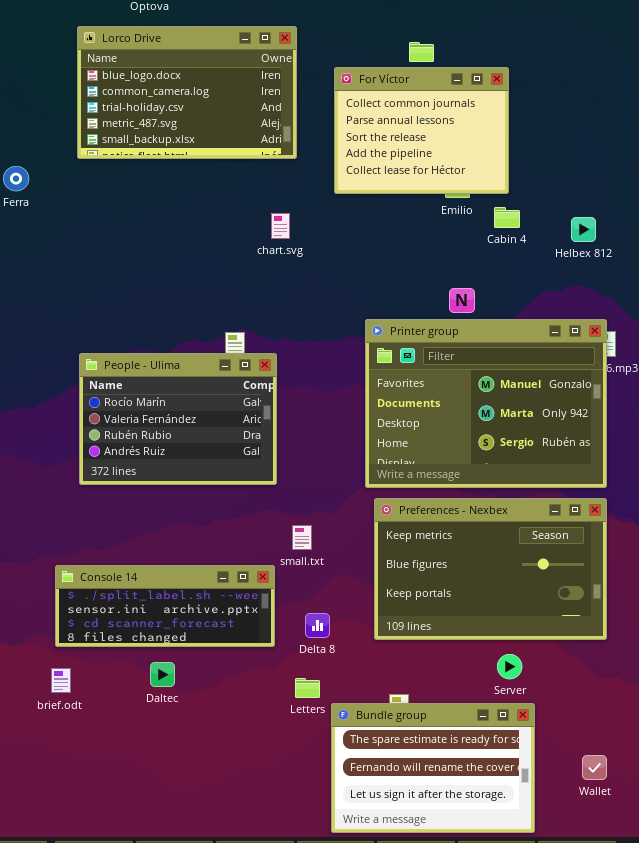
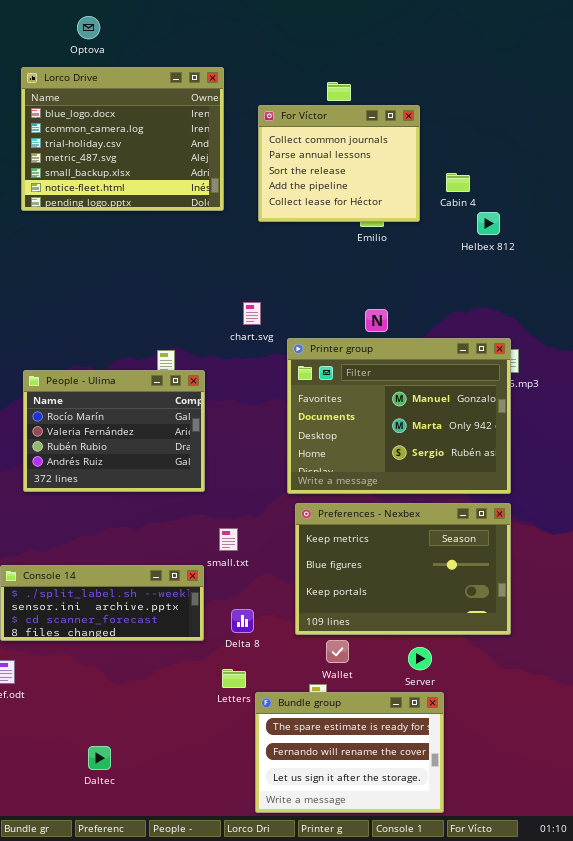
Lorco Drive: [77,26,297,159] -> [21,67,224,211], resized
Cabin 4: [494,207,520,228] -> [446,173,470,192], moved
chart.svg: [271,213,290,239] -> [243,302,261,325], moved
Helbex 812: [571,217,596,242] -> [477,212,500,235], moved
Daltec: [150,662,175,687] -> [88,746,111,770], moved
Wallet: [582,755,607,780] -> [326,640,349,663], moved

